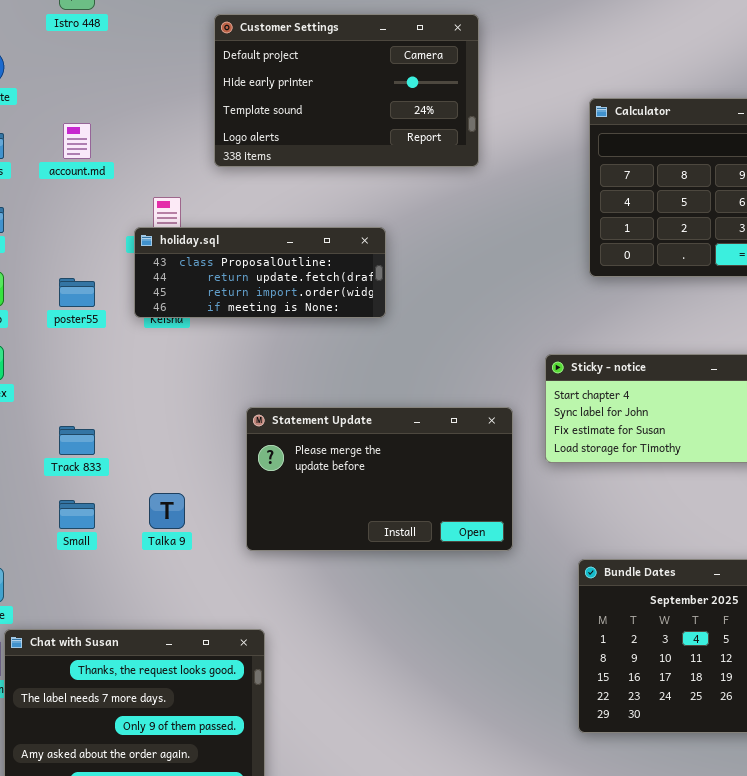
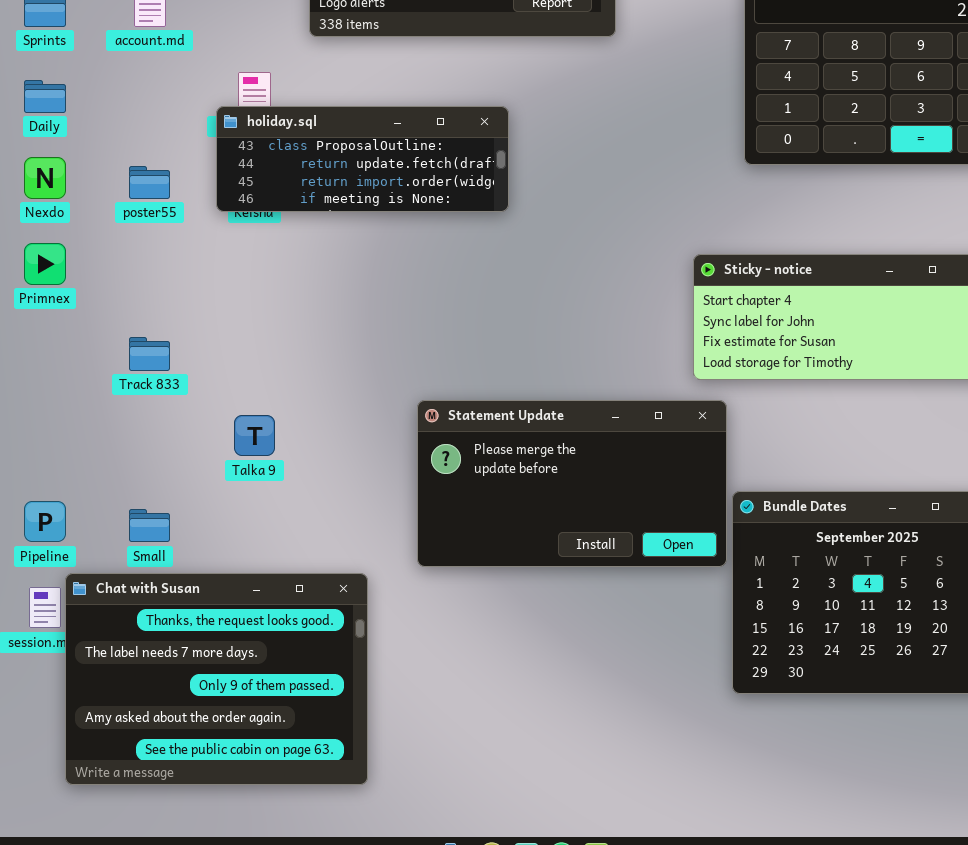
Statement Update: [246,407,513,551] -> [417,400,727,567], moved
Small: [59,500,95,529] -> [129,509,170,542], moved

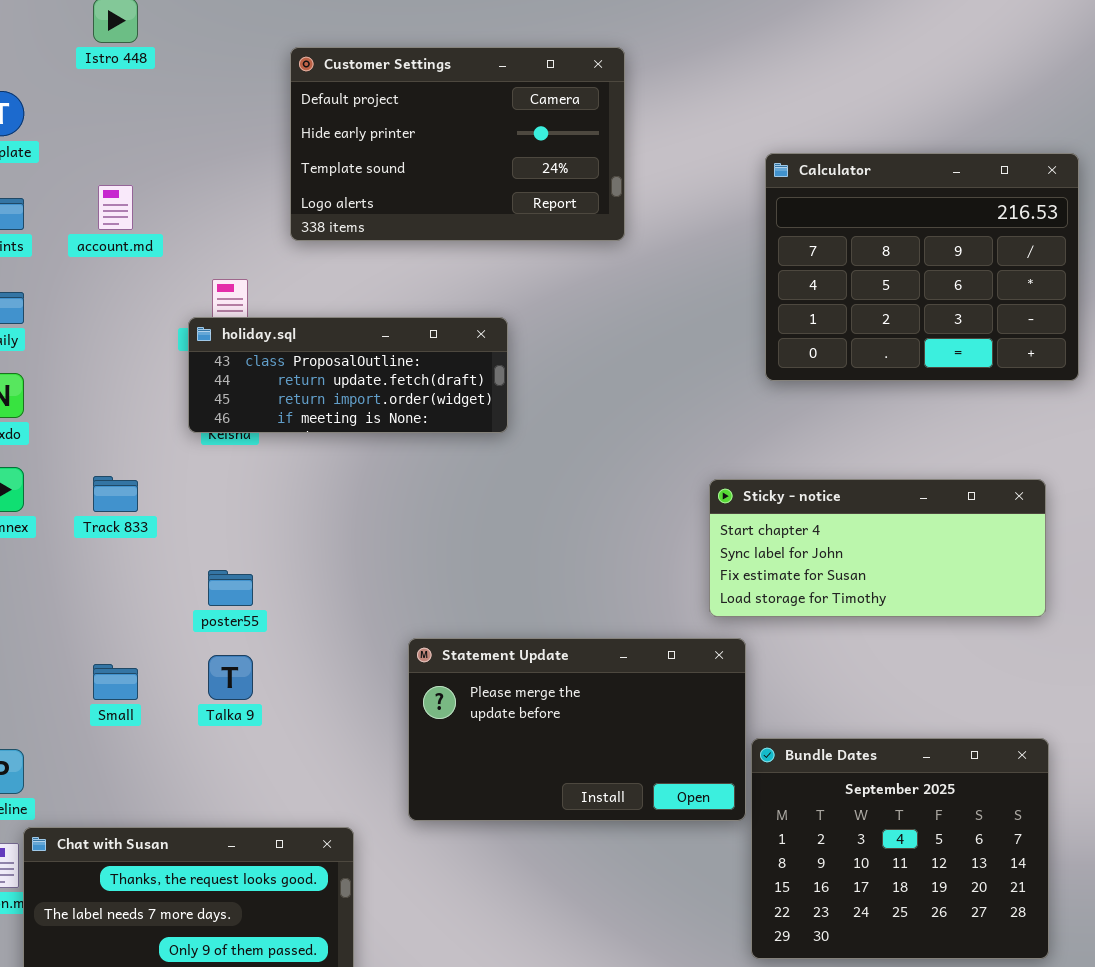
poster55: [129,166,170,199] -> [208,570,253,606], moved
Track 833: [129,337,170,371] -> [93,476,138,512], moved
Small: [129,509,170,542] -> [93,664,138,700], moved

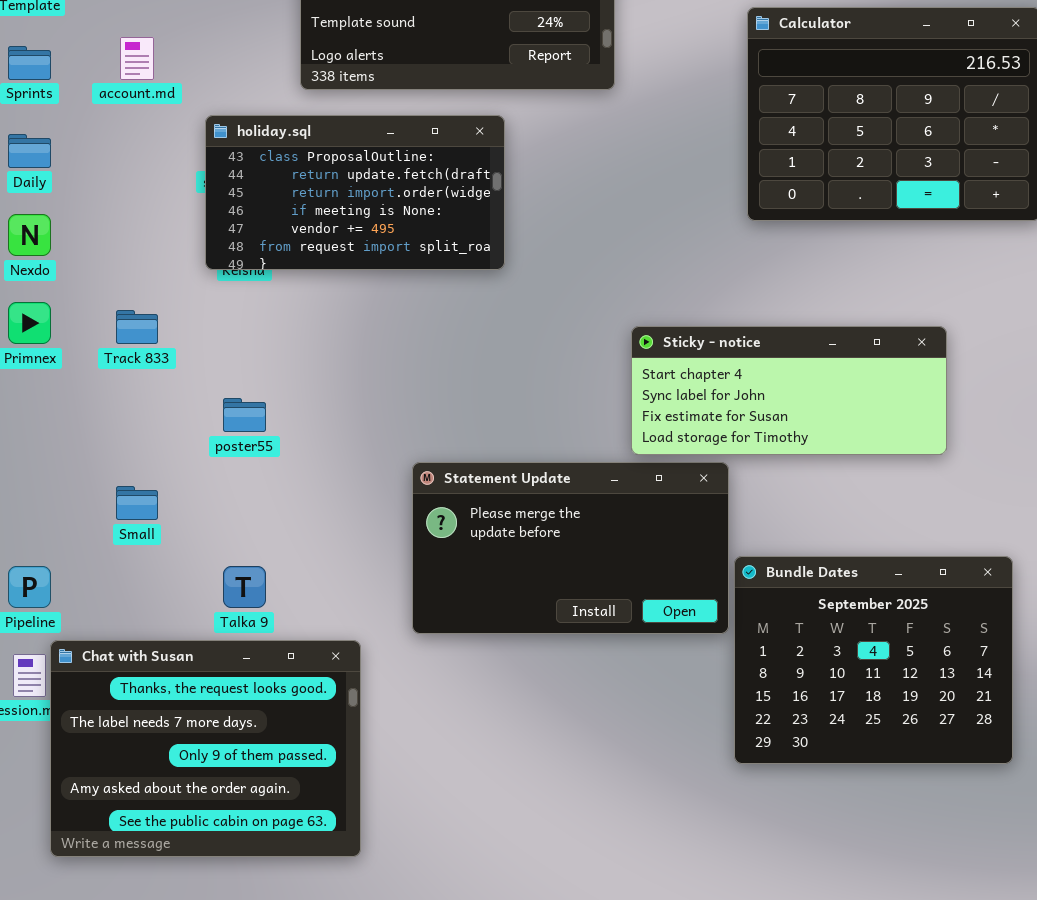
holiday.sql: [188,317,508,433] -> [205,115,505,270], resized
Sticky - notice: [709,479,1046,617] -> [631,326,947,455], moved
Talka 9: [208,655,253,700] -> [223,566,266,608], moved

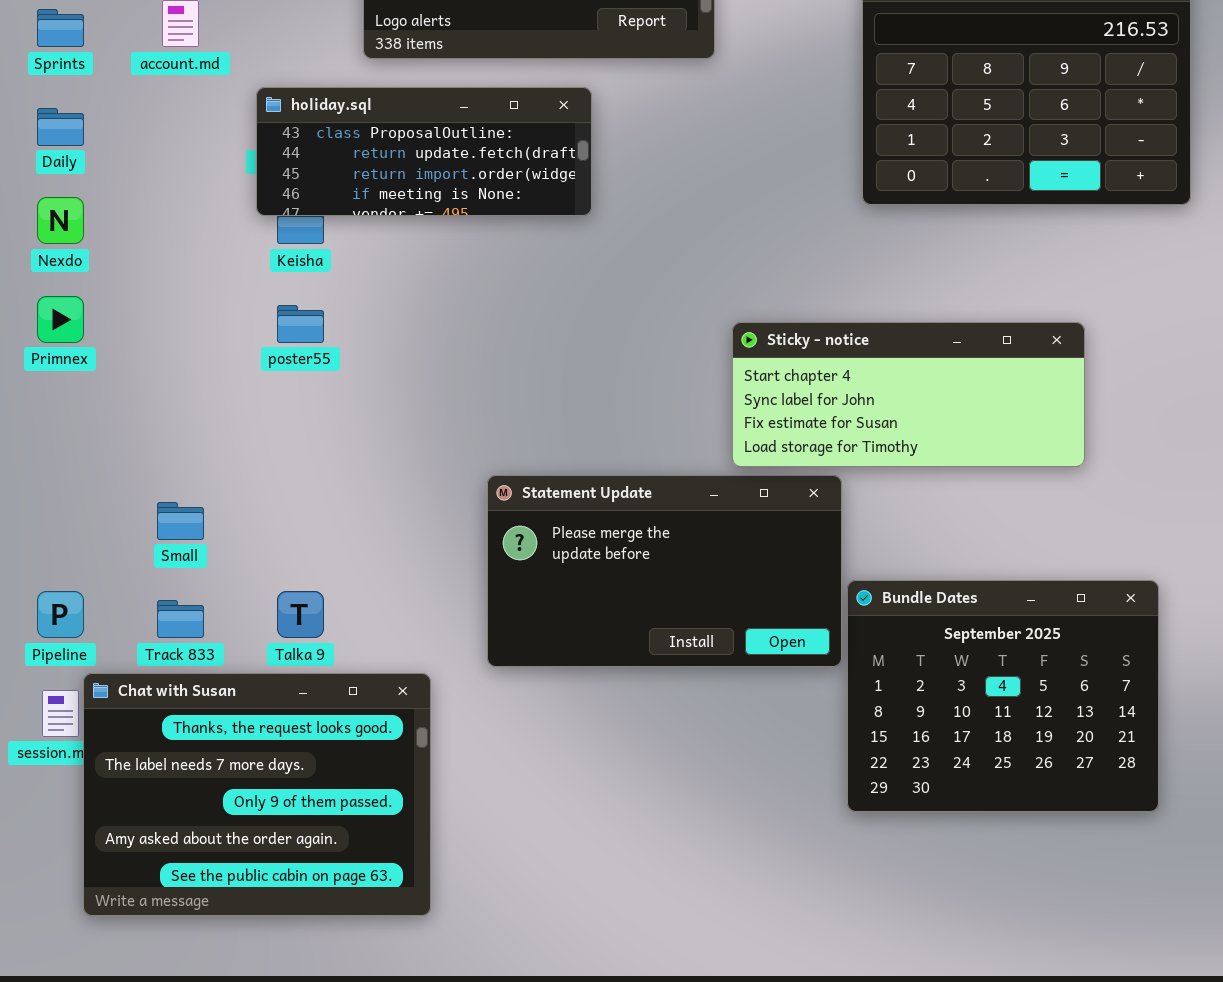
holiday.sql: [205,115,505,270] -> [256,87,592,216], resized
Track 833: [116,310,158,344] -> [157,600,204,638], moved
poster55: [223,398,266,432] -> [277,305,324,343], moved

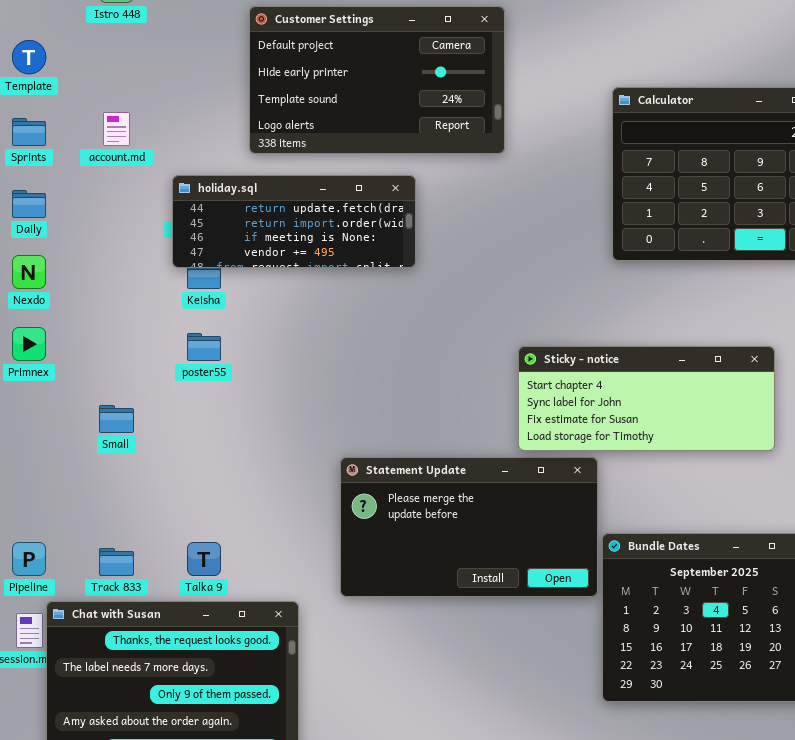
holiday.sql: [256,87,592,216] -> [172,175,416,268], scrolled down 1 row
Small: [157,502,204,540] -> [99,405,134,433], moved

